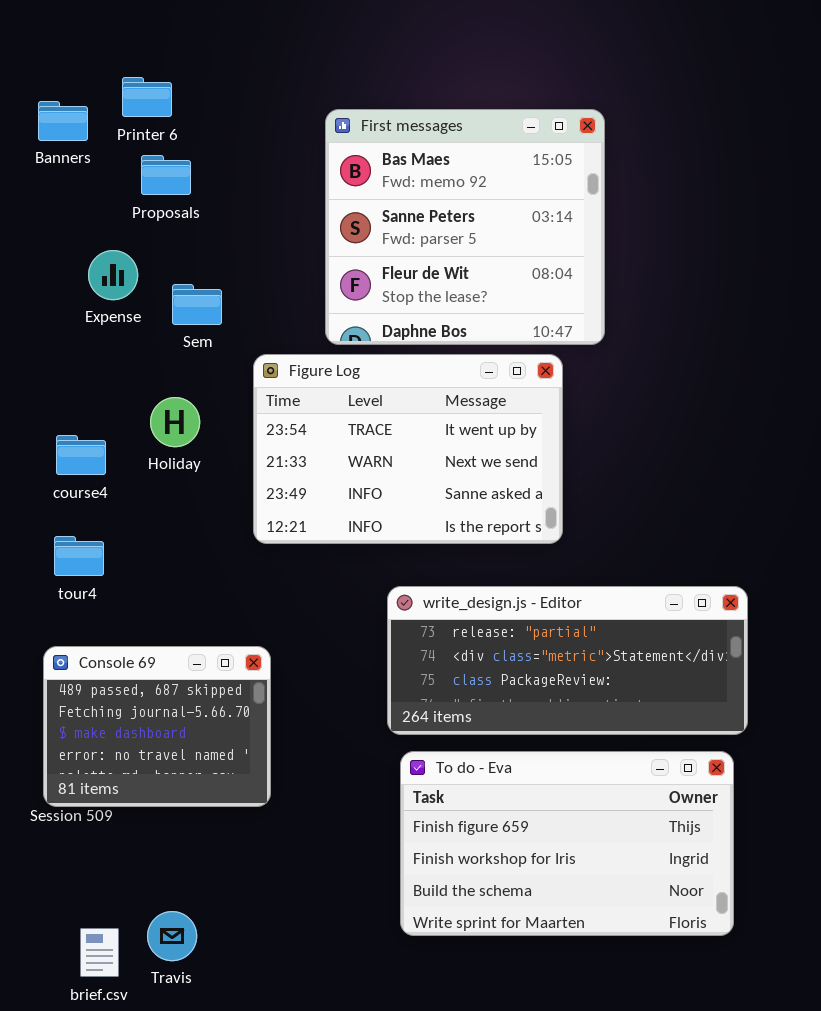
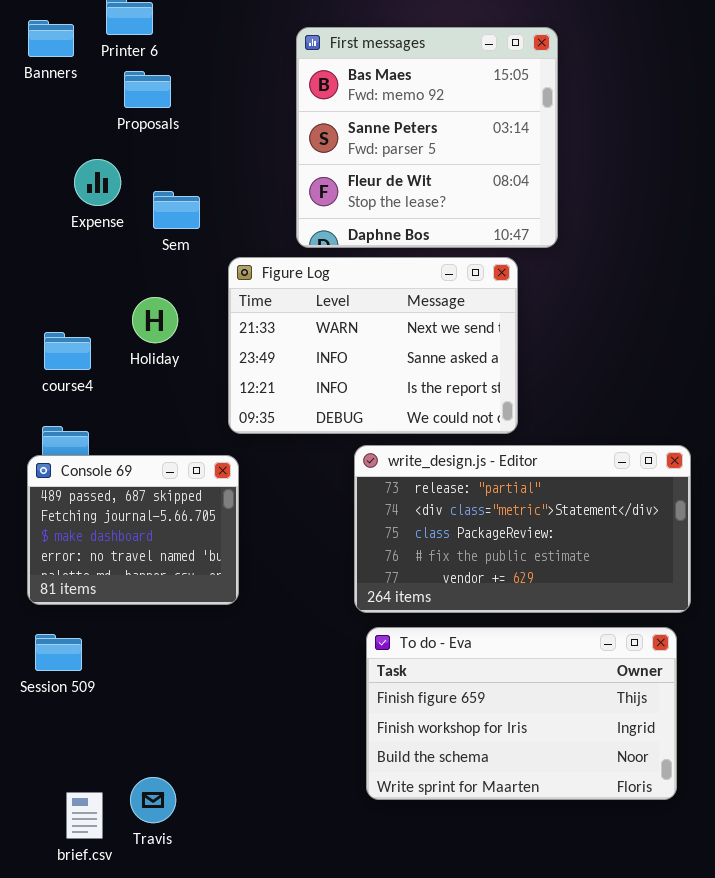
Figure Log: [253,354,563,544] -> [228,257,518,434], scrolled down 1 row
write_design.js - Editor: [387,586,748,735] -> [354,445,691,613], resized
Console 69: [43,646,271,807] -> [27,455,239,605], moved

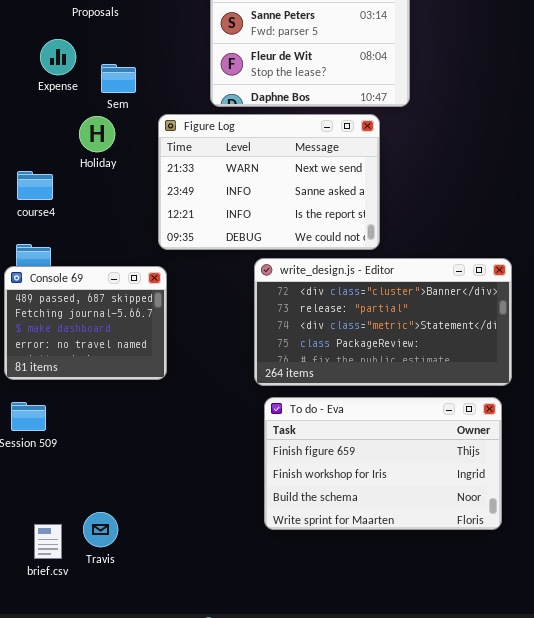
Holiday: [132,297,178,343] -> [79,116,115,152], moved
write_design.js - Editor: [354,445,691,613] -> [254,258,512,386], scrolled up 1 row

